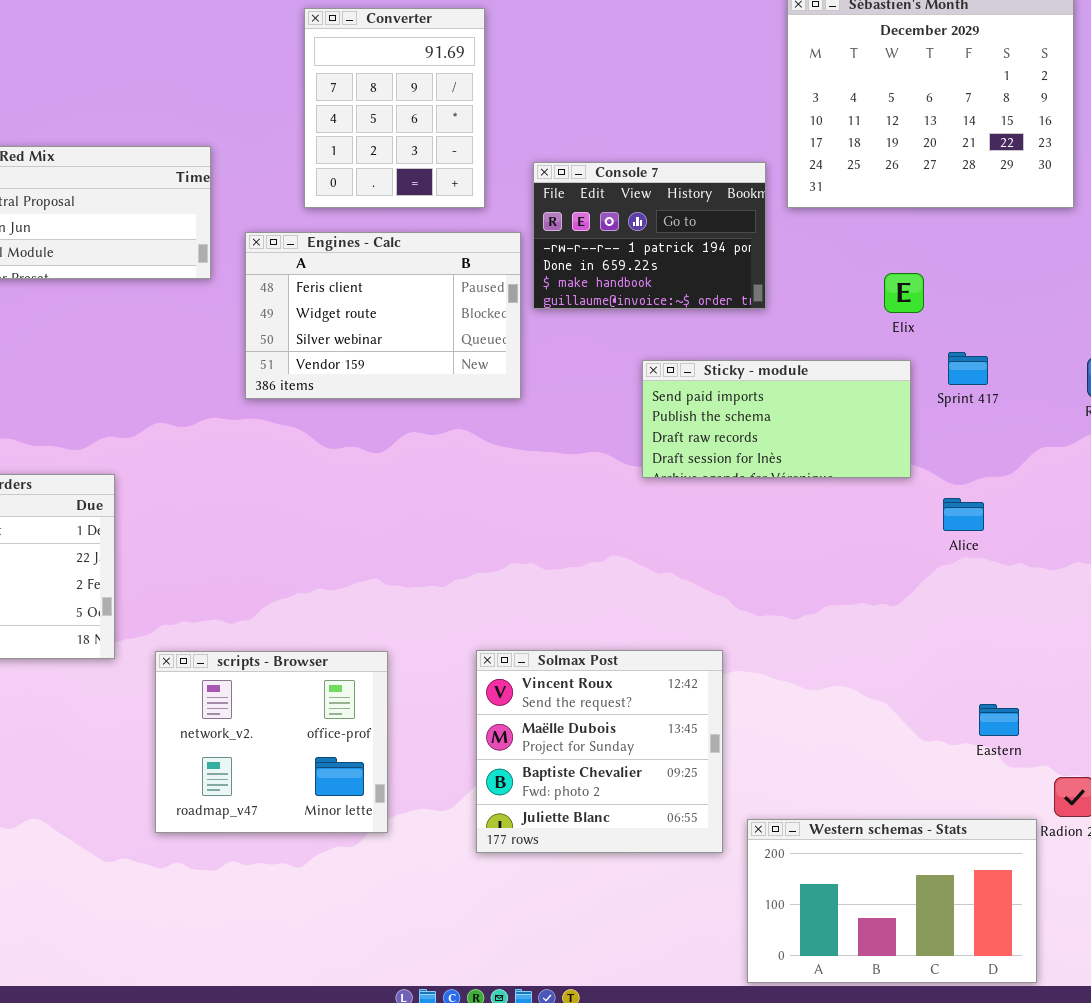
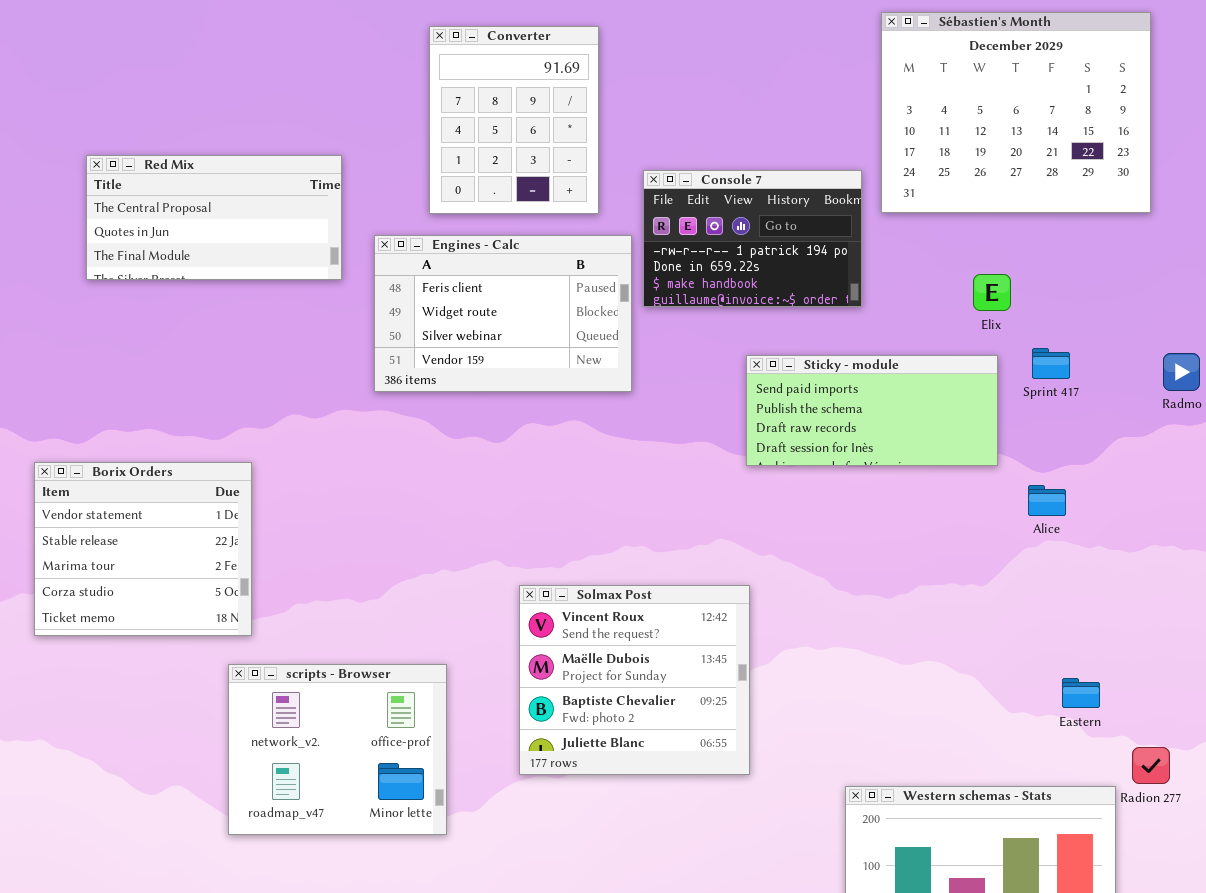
Solmax Post: [476,650,723,853] -> [519,585,750,775], moved
scripts - Browser: [155,651,388,833] -> [228,664,447,835], moved

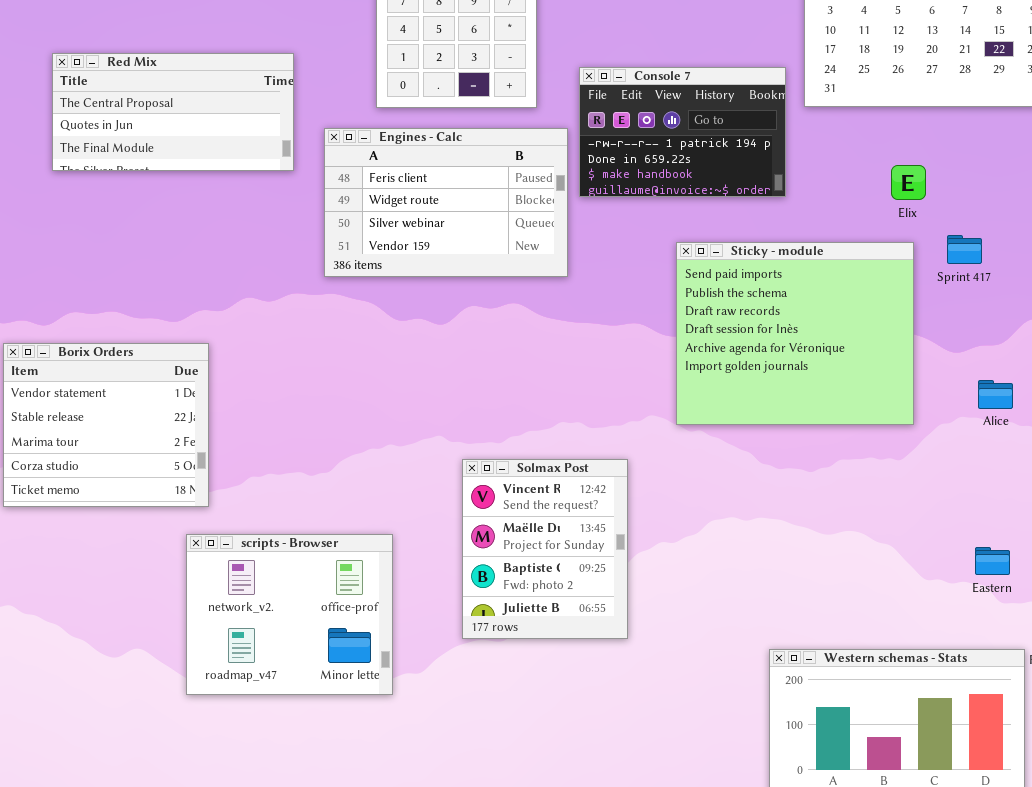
Sticky - module: [746,355,998,466] -> [676,242,914,425], resized
Alice: [1028,485,1066,516] -> [978,380,1013,409], moved
Solmax Post: [519,585,750,775] -> [462,459,628,639], resized

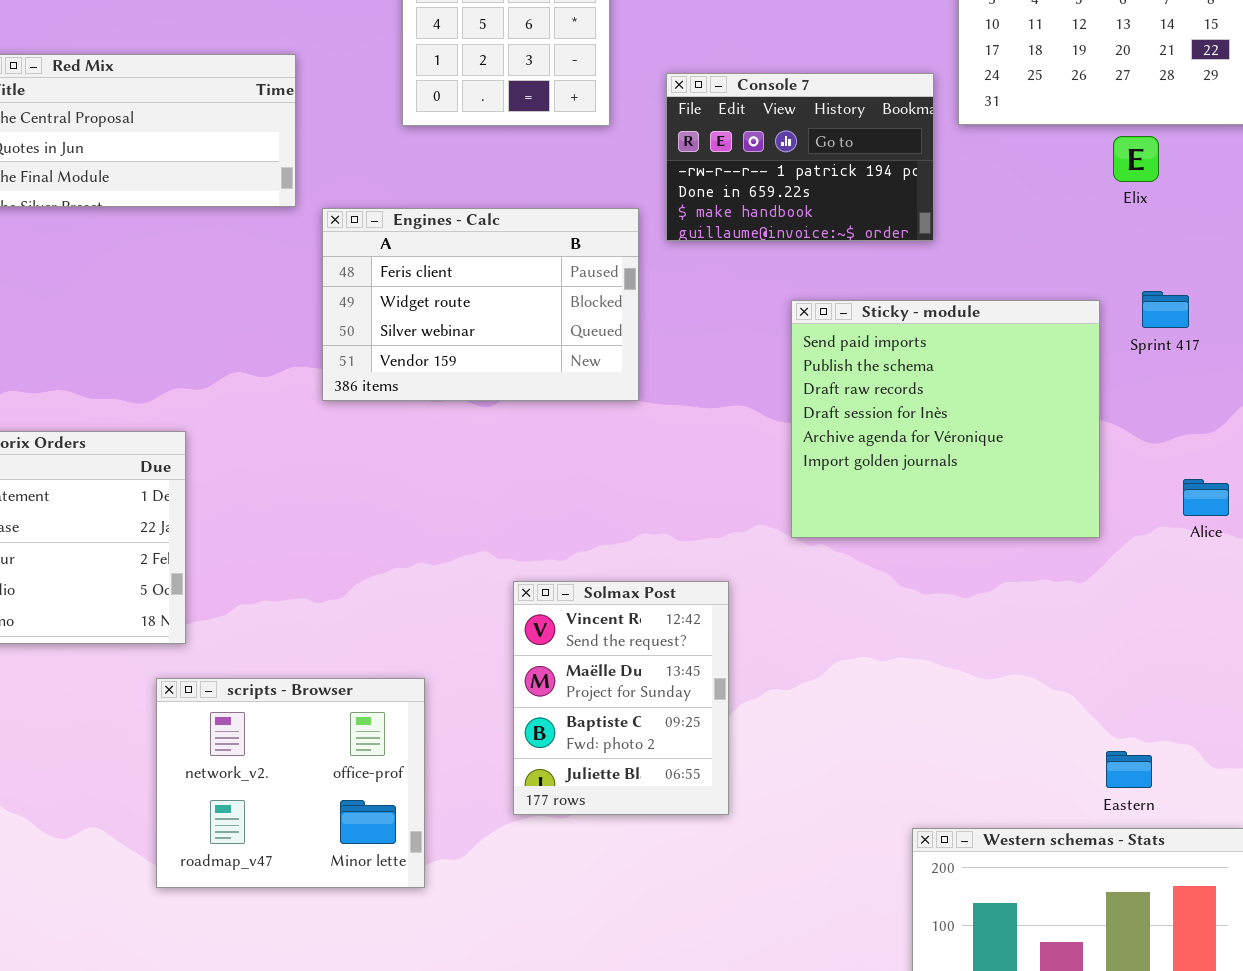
Engines - Calc: [324,128,568,277] -> [322,208,639,401], moved
Elix: [891,165,926,200] -> [1113,136,1159,182], moved
Eastern: [975,547,1010,575] -> [1106,751,1152,788], moved

